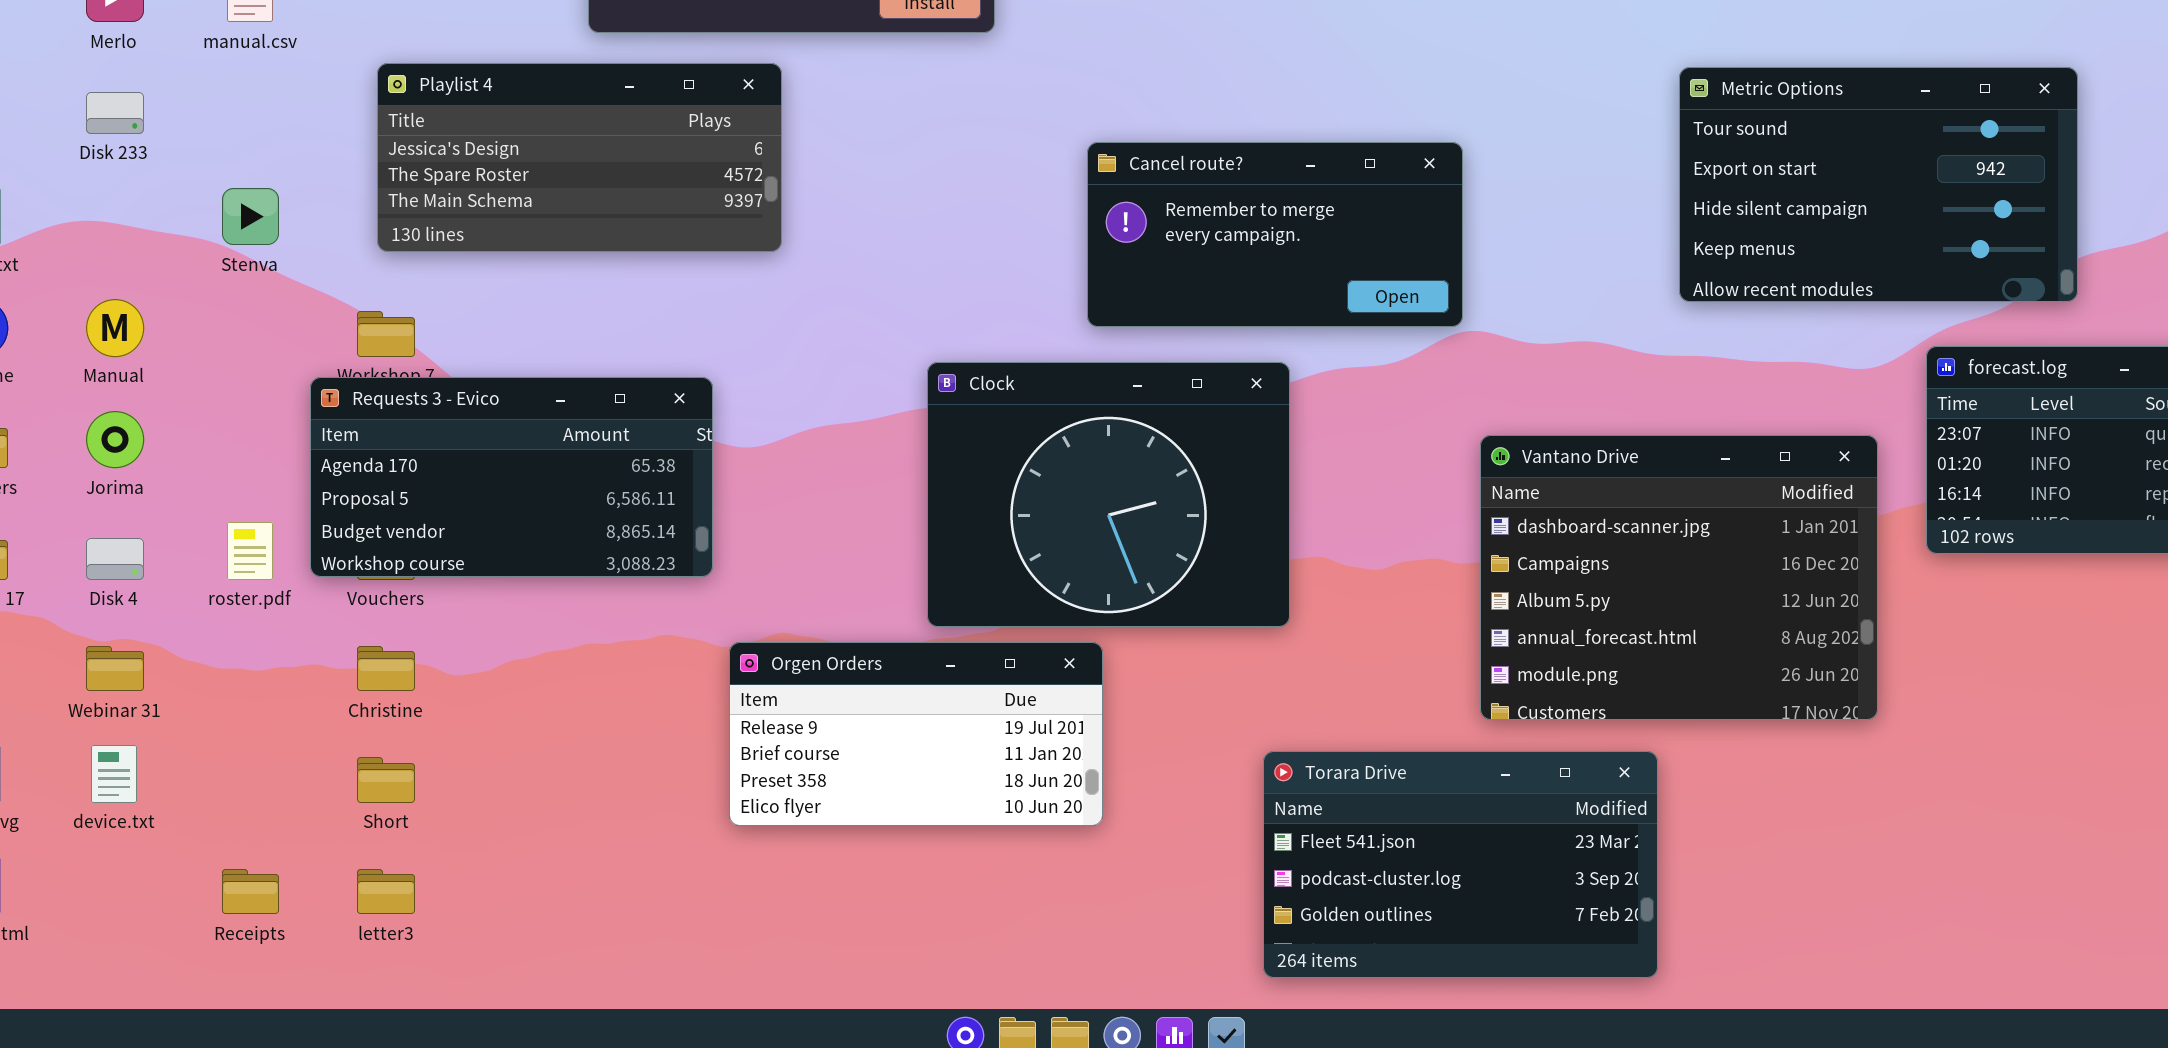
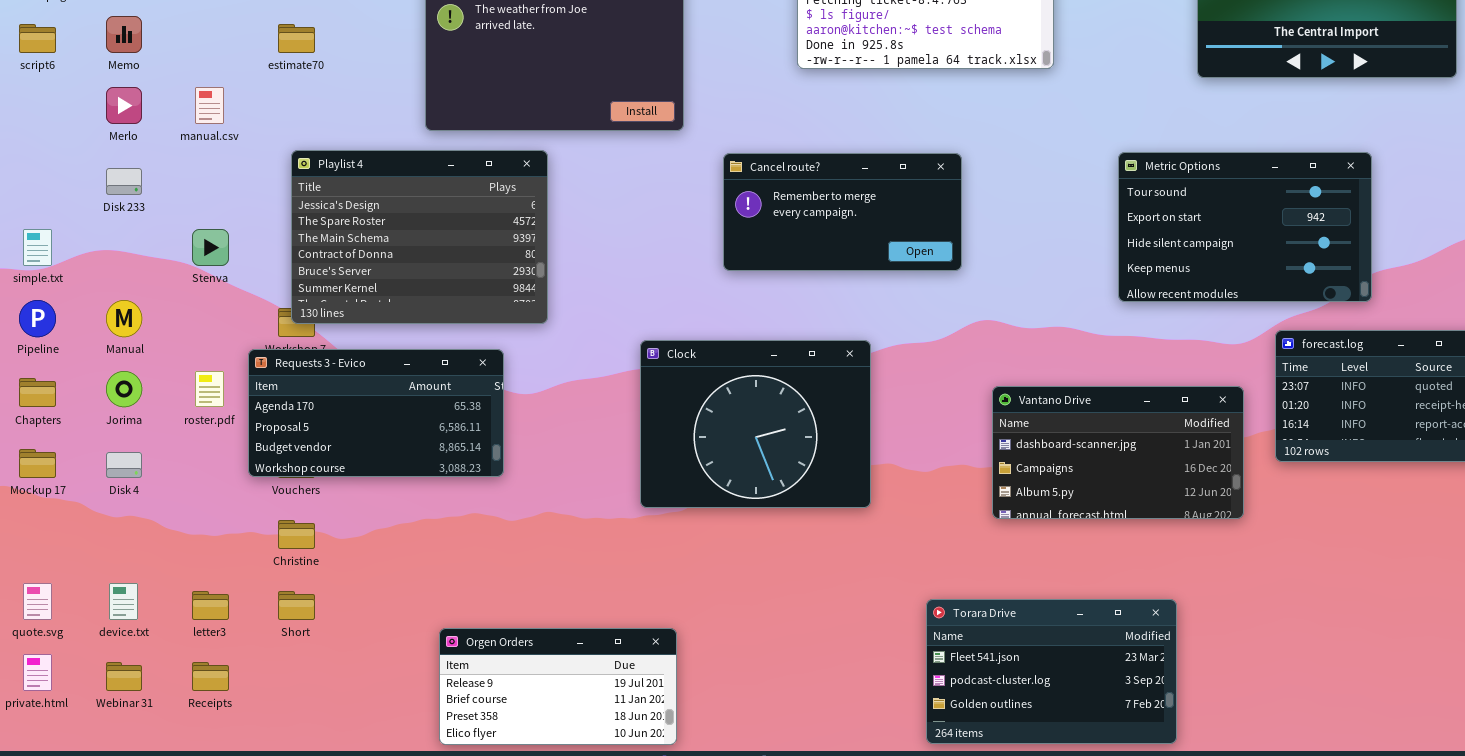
Playlist 4: [377,63,782,252] -> [291,150,548,324], resized
Cancel route?: [1087,142,1463,327] -> [723,153,962,271], moved
Vantano Drive: [1480,435,1878,720] -> [992,386,1244,519], resized
roster.pdf: [227,522,273,580] -> [195,371,224,407], moved
Orgen Orders: [729,642,1103,826] -> [439,628,677,745], moved
Webinar 31: [86,646,144,691] -> [106,662,142,691], moved
Torara Drive: [1263,751,1658,978] -> [926,599,1177,744], moved
letter3: [357,869,415,914] -> [192,591,229,620], moved

